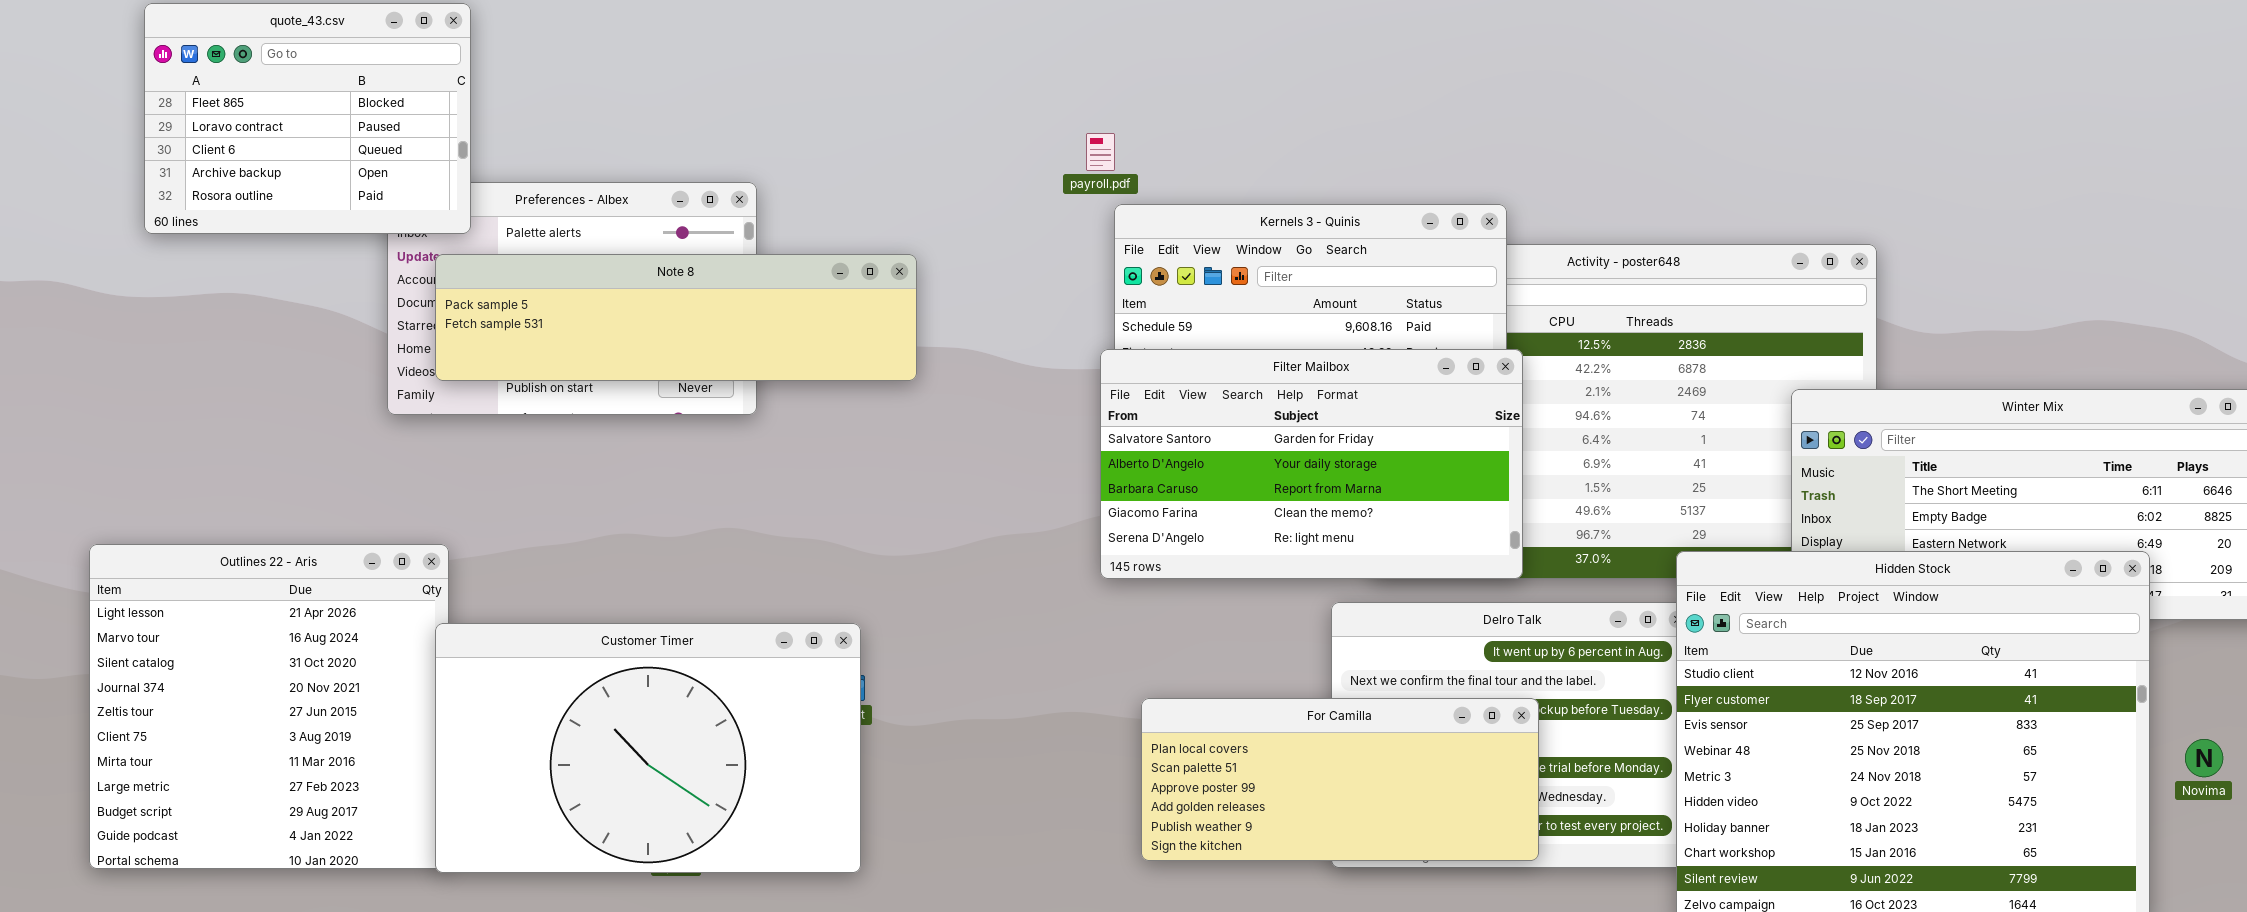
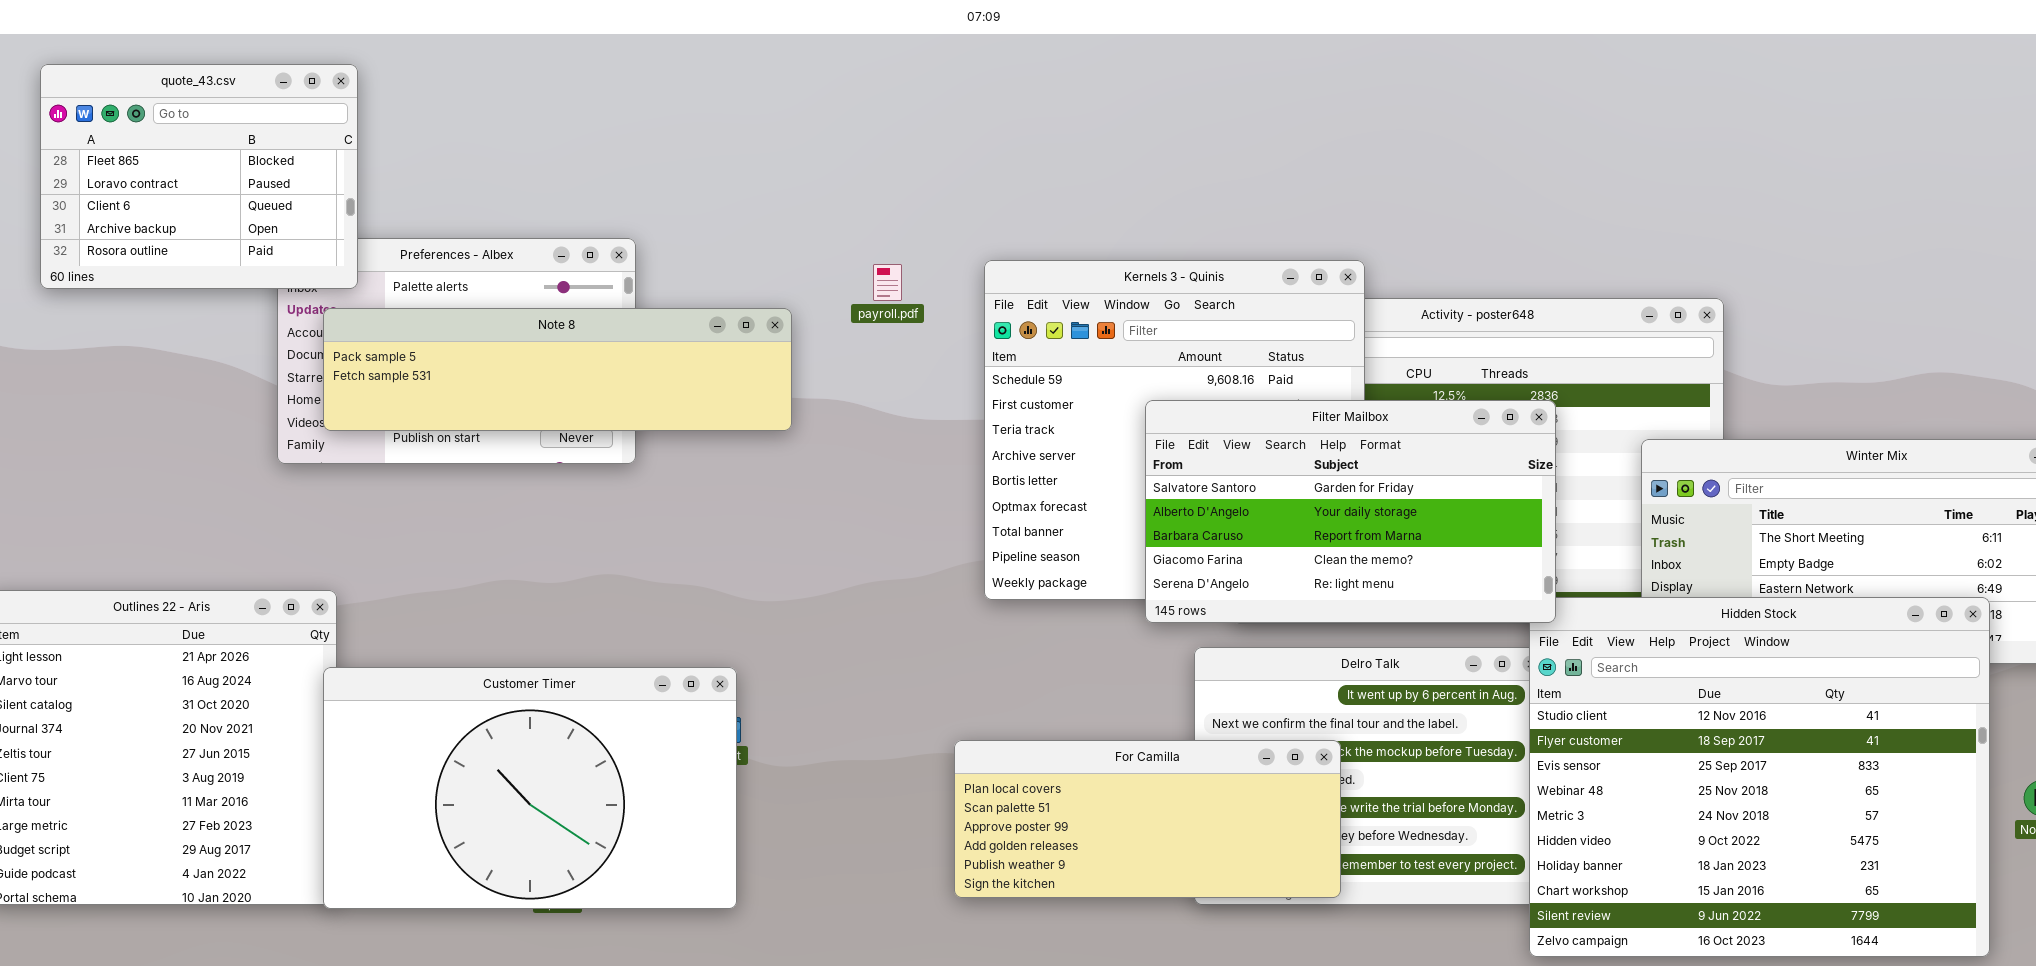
payroll.pdf: [1086,133,1115,171] -> [873,264,902,301], moved
Filter Mailbox: [1100,349,1523,579] -> [1145,400,1556,623], moved
For Camilla: [1141,698,1539,861] -> [954,740,1341,898], moved

